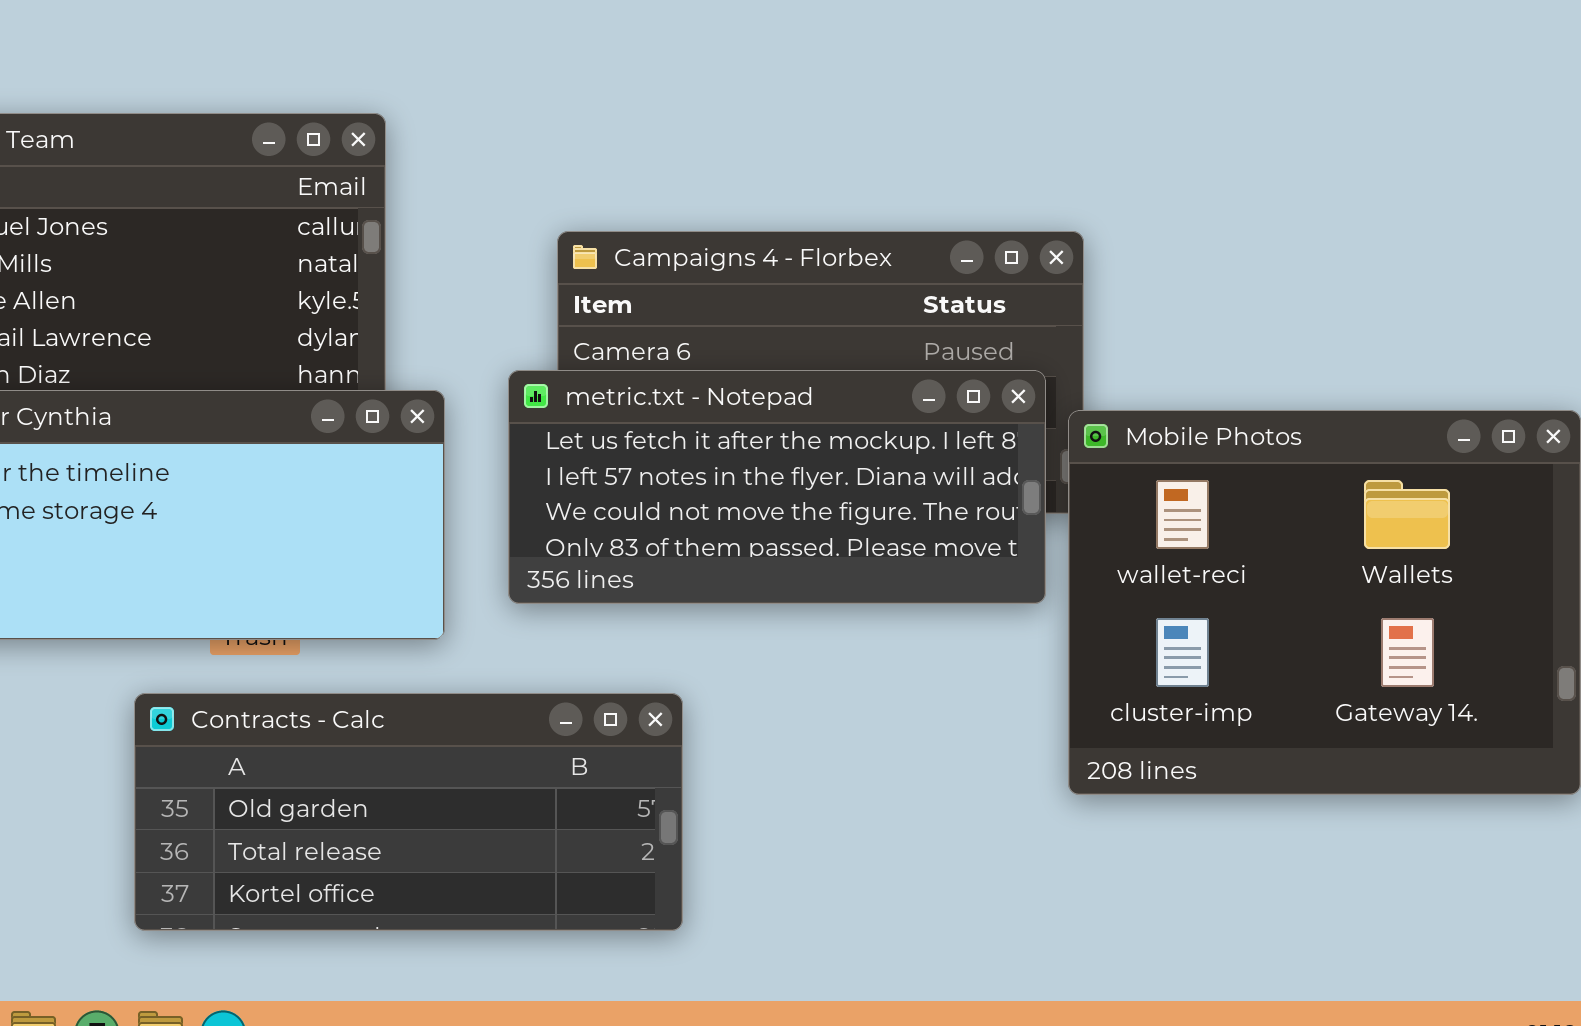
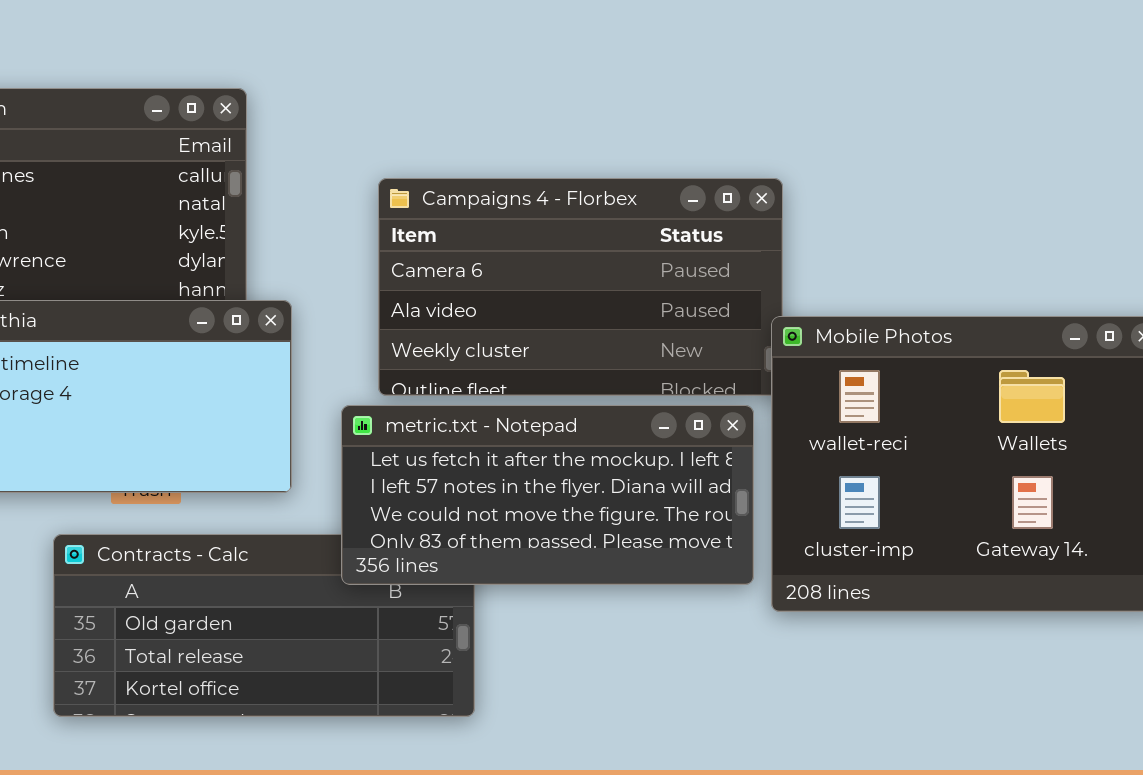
metric.txt - Notepad: [508,370,1046,604] -> [341,405,754,585], moved

